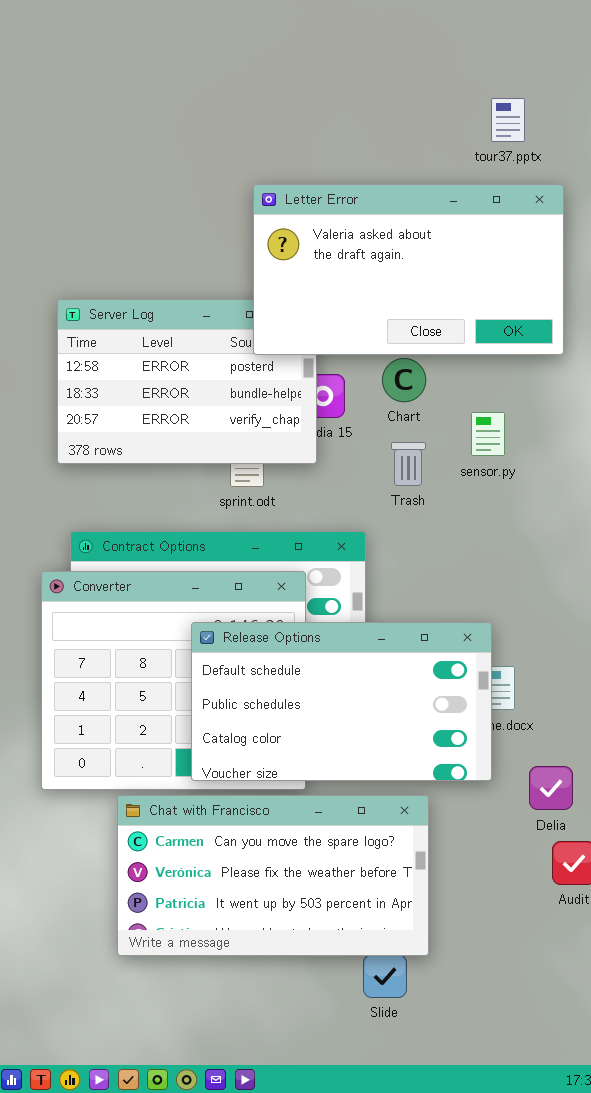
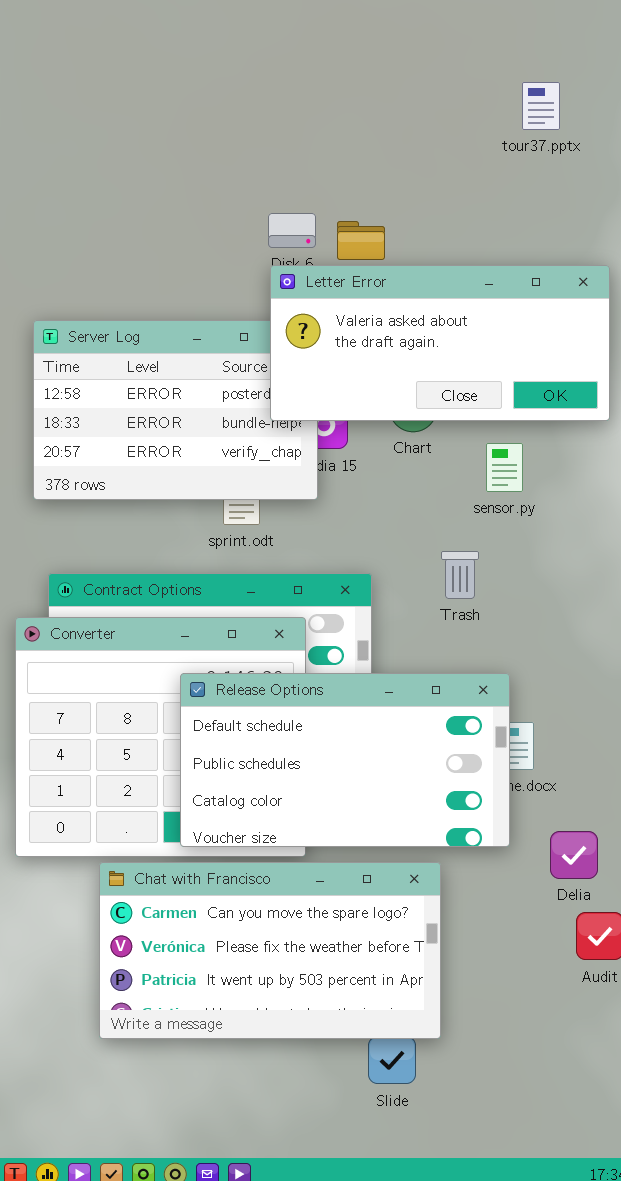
tour37.pptx: [491,98,525,142] -> [522,82,560,130], moved
Letter Error: [253,184,564,355] -> [270,265,610,421], moved, resized
Trash: [391,442,426,486] -> [441,551,479,599], moved

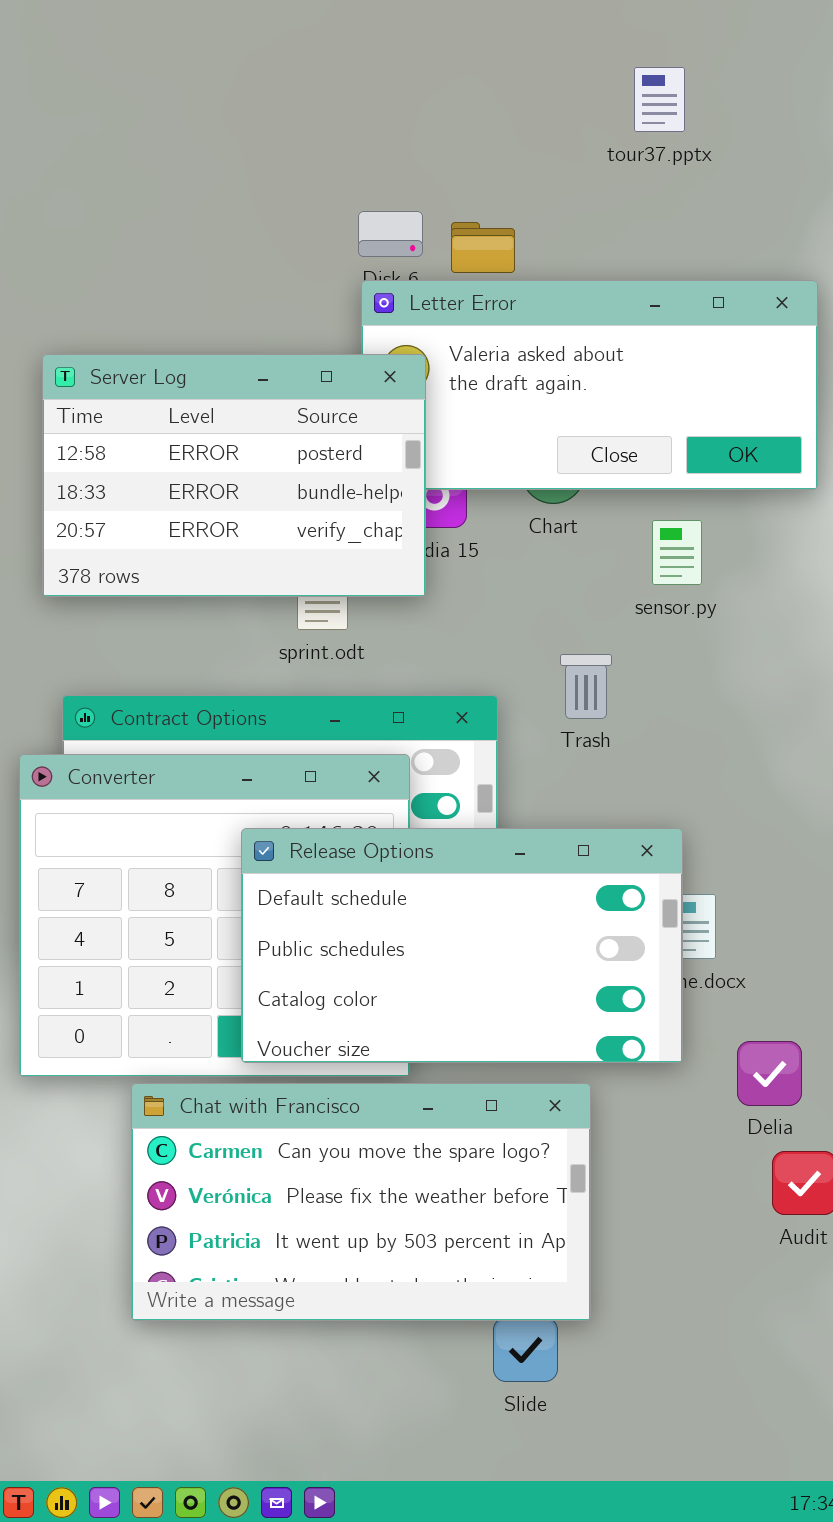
tour37.pptx: [522,82,560,130] -> [634,67,685,132], moved
Server Log: [33,320,318,500] -> [42,354,426,597], raised
Trash: [441,551,479,599] -> [560,654,612,719], moved

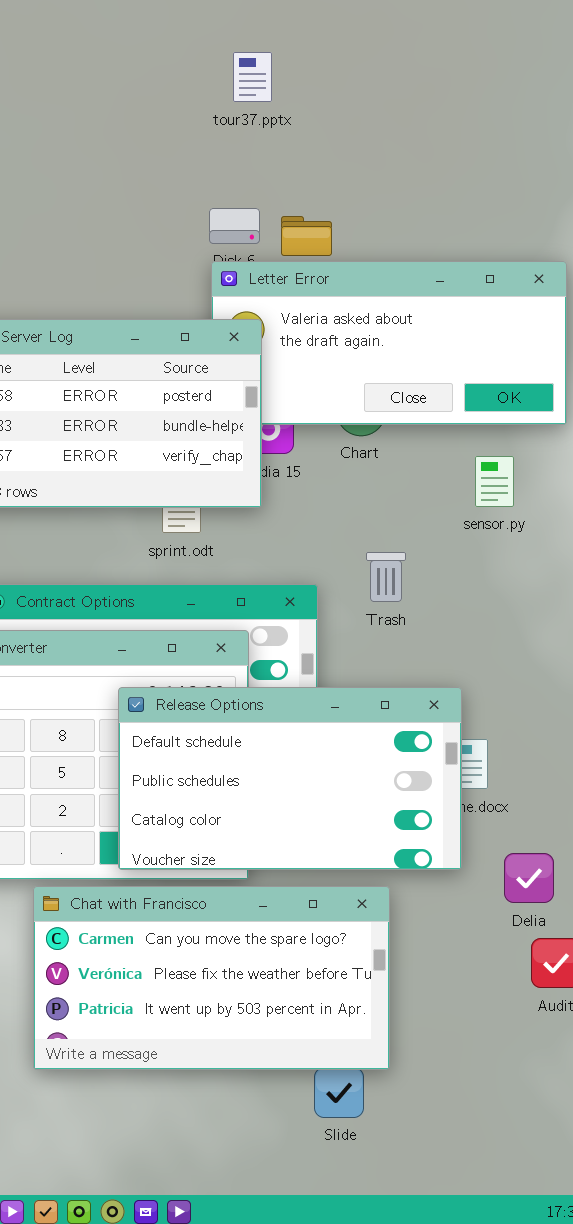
tour37.pptx: [634,67,685,132] -> [233,52,272,102], moved
sensor.py: [652,520,702,585] -> [475,456,514,507], moved

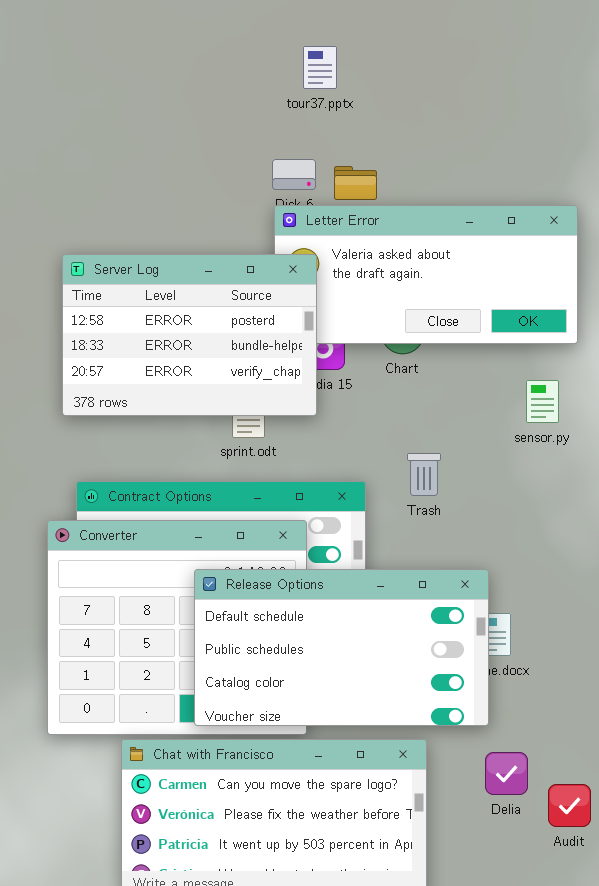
tour37.pptx: [233,52,272,102] -> [303,46,337,89], moved
sensor.py: [475,456,514,507] -> [526,380,559,423], moved
Delia: [504,853,554,903] -> [485,752,528,795], moved

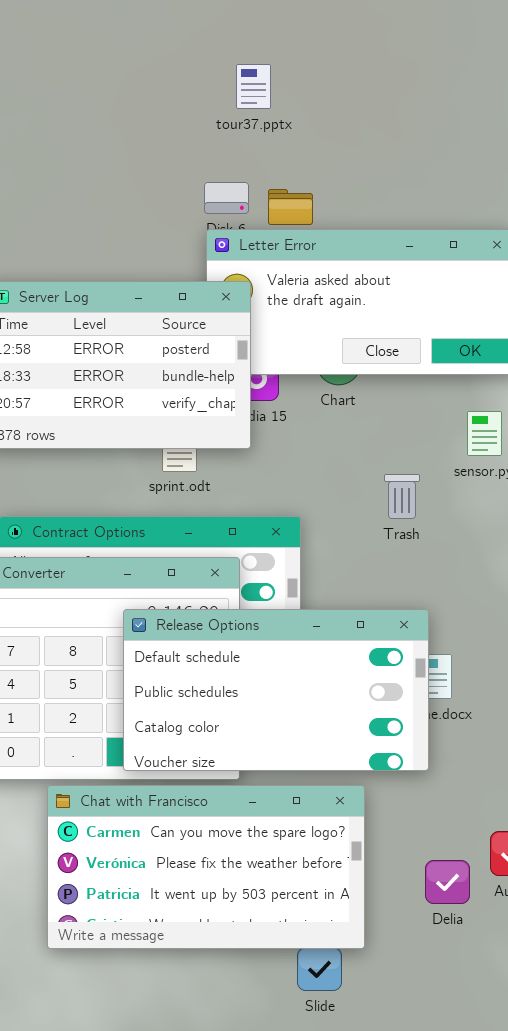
Trash: [407,453,441,496] -> [384,474,420,519], moved
Delia: [485,752,528,795] -> [425,860,470,904], moved

